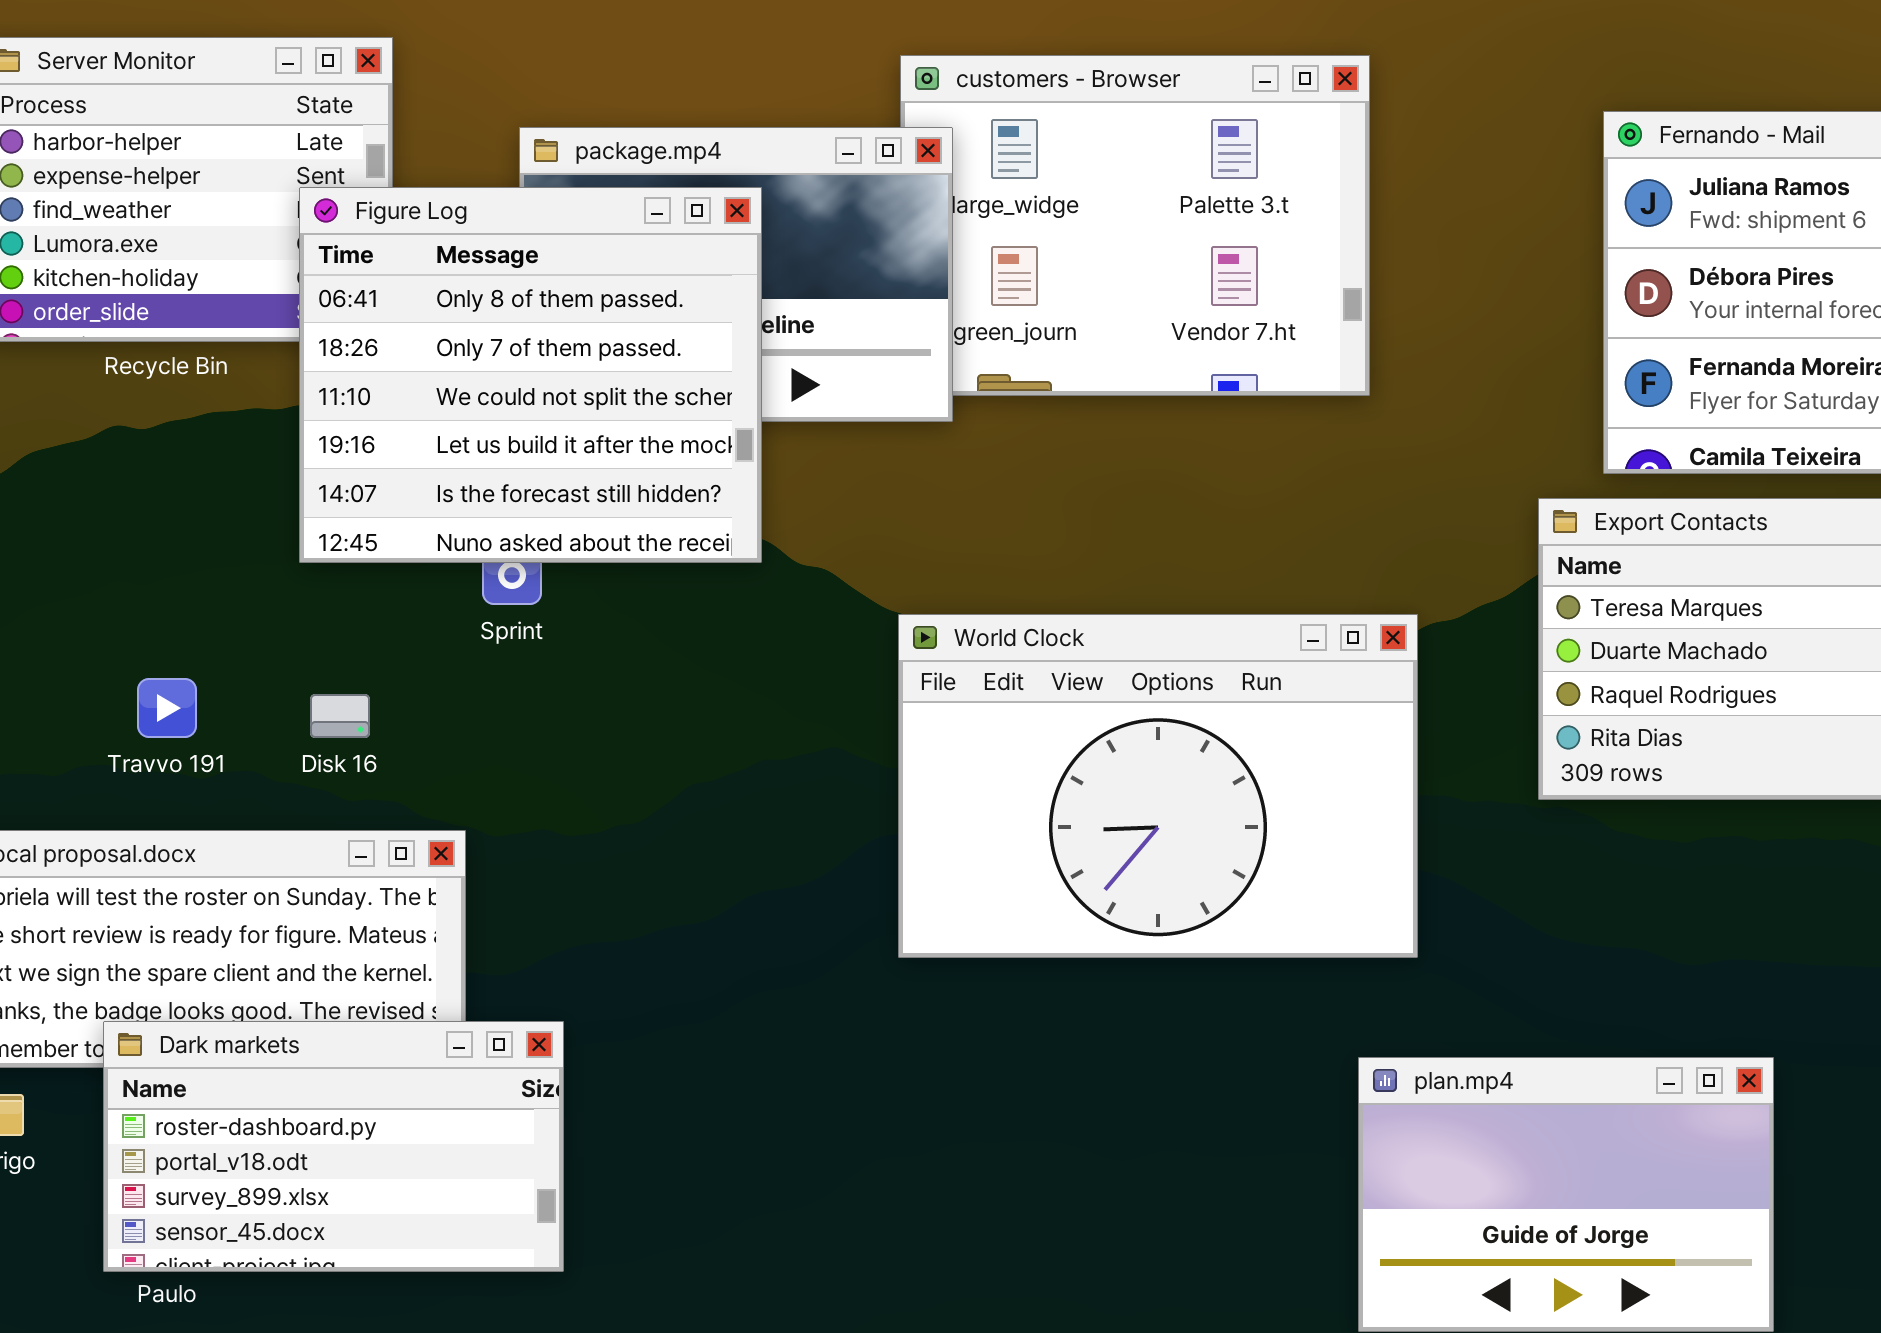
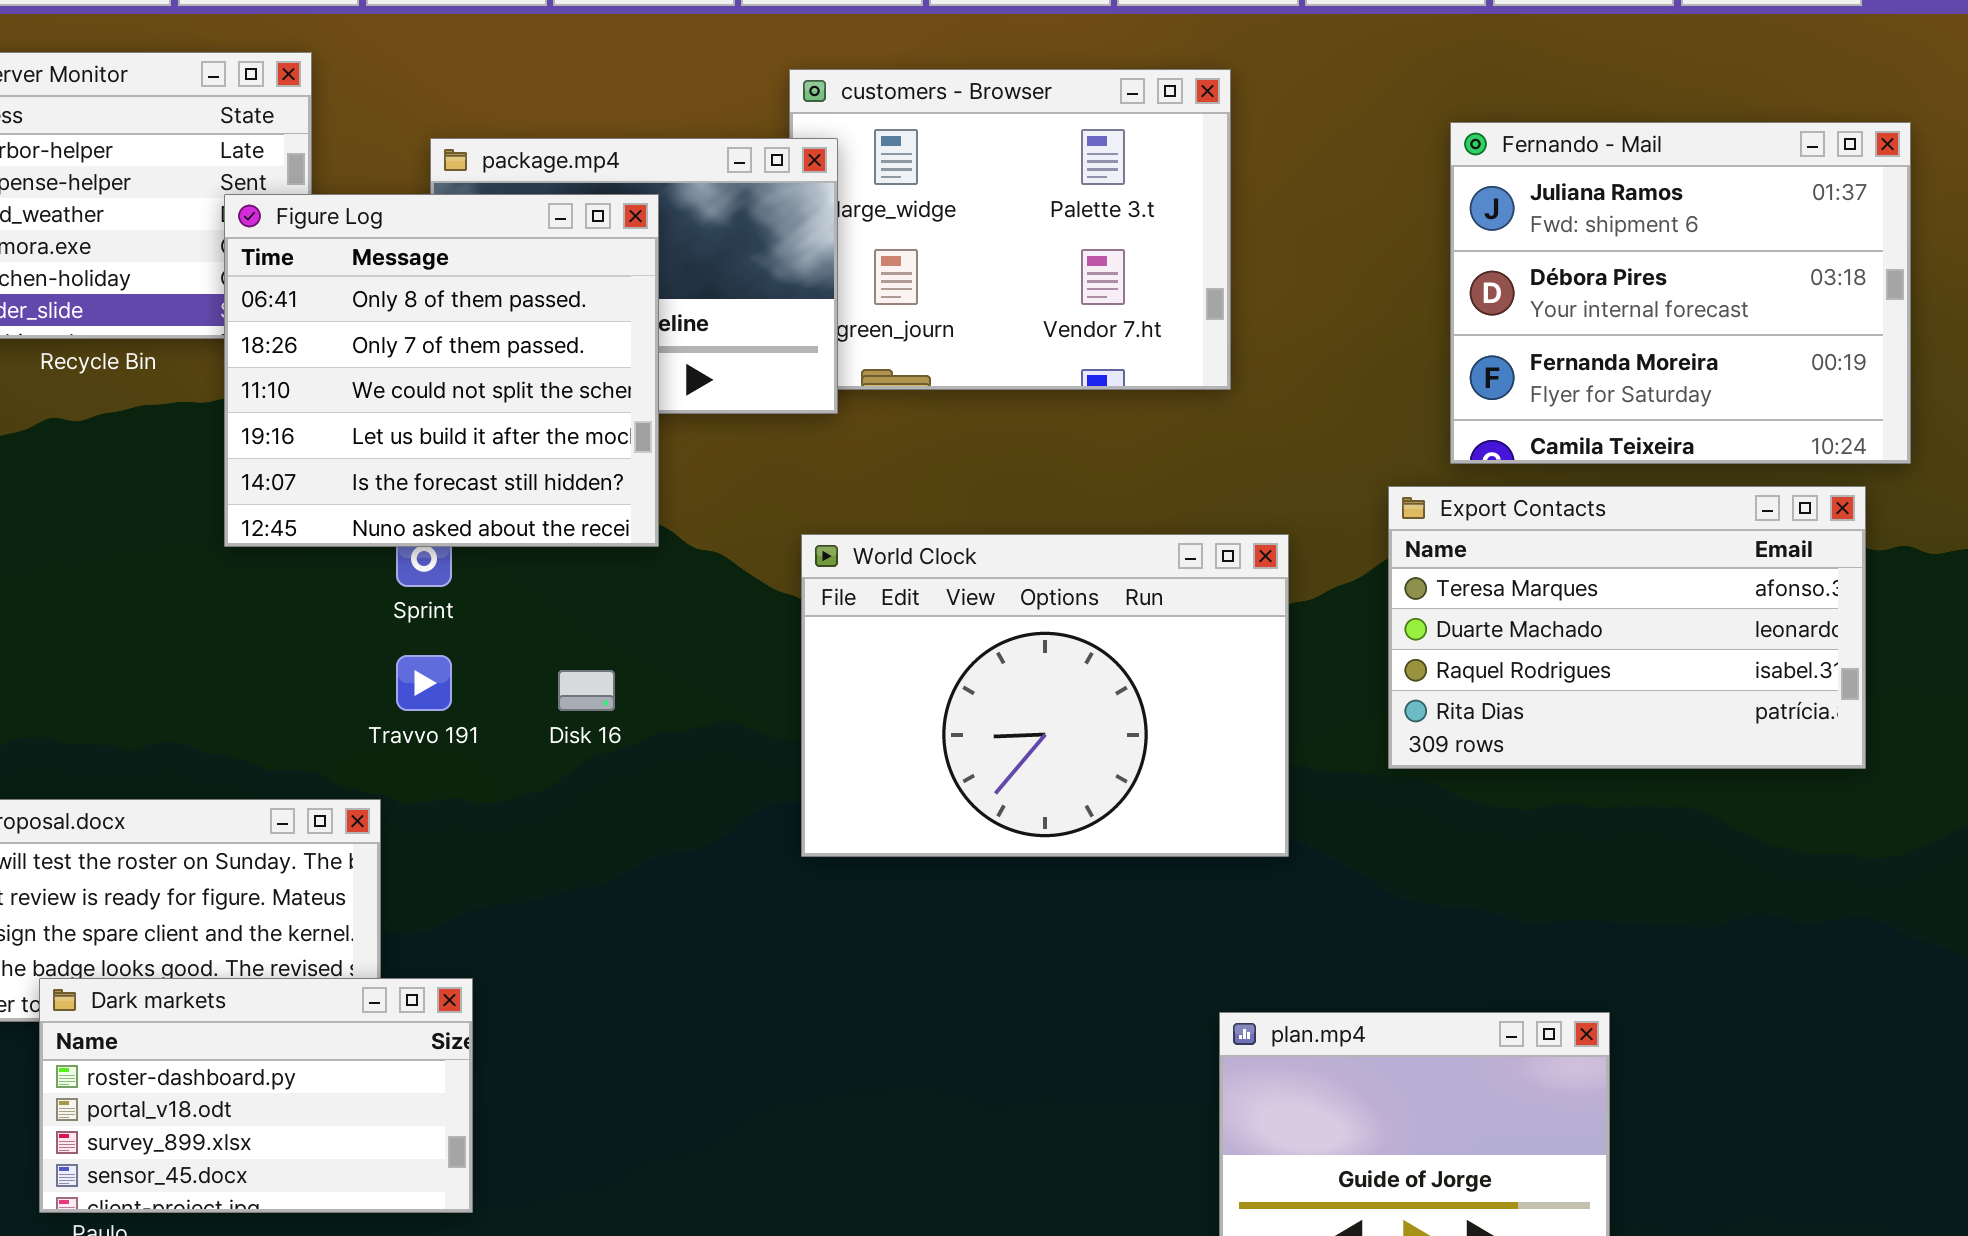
World Clock: [898,614,1418,958] -> [801,534,1289,857], moved
Travvo 191: [137,678,197,738] -> [396,655,452,711], moved
Disk 16: [310,694,370,738] -> [558,670,615,711], moved

